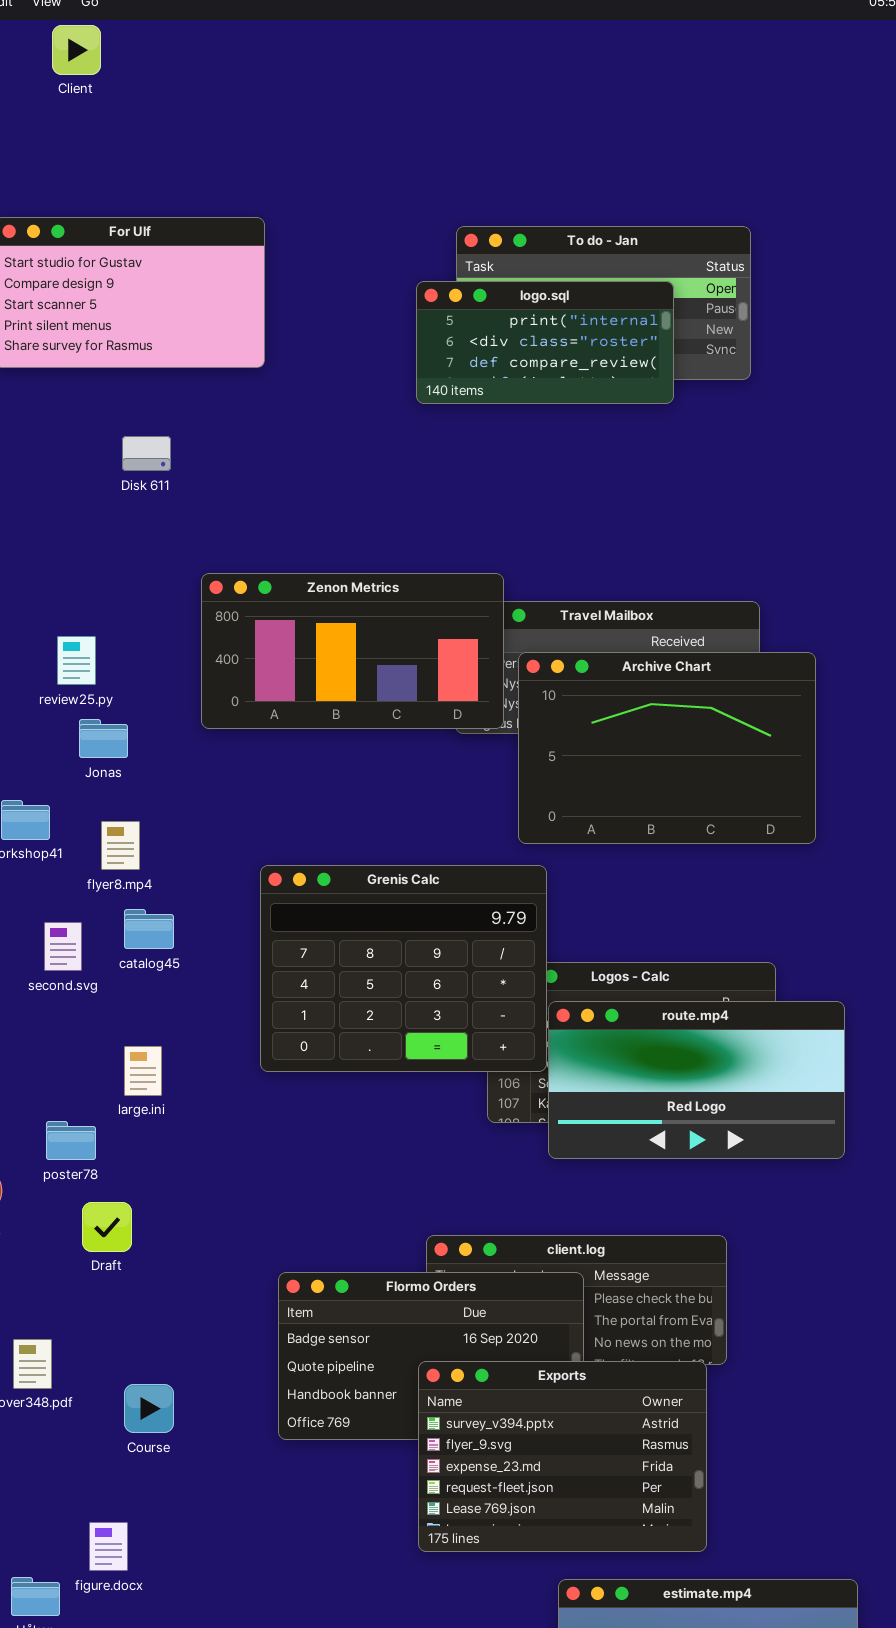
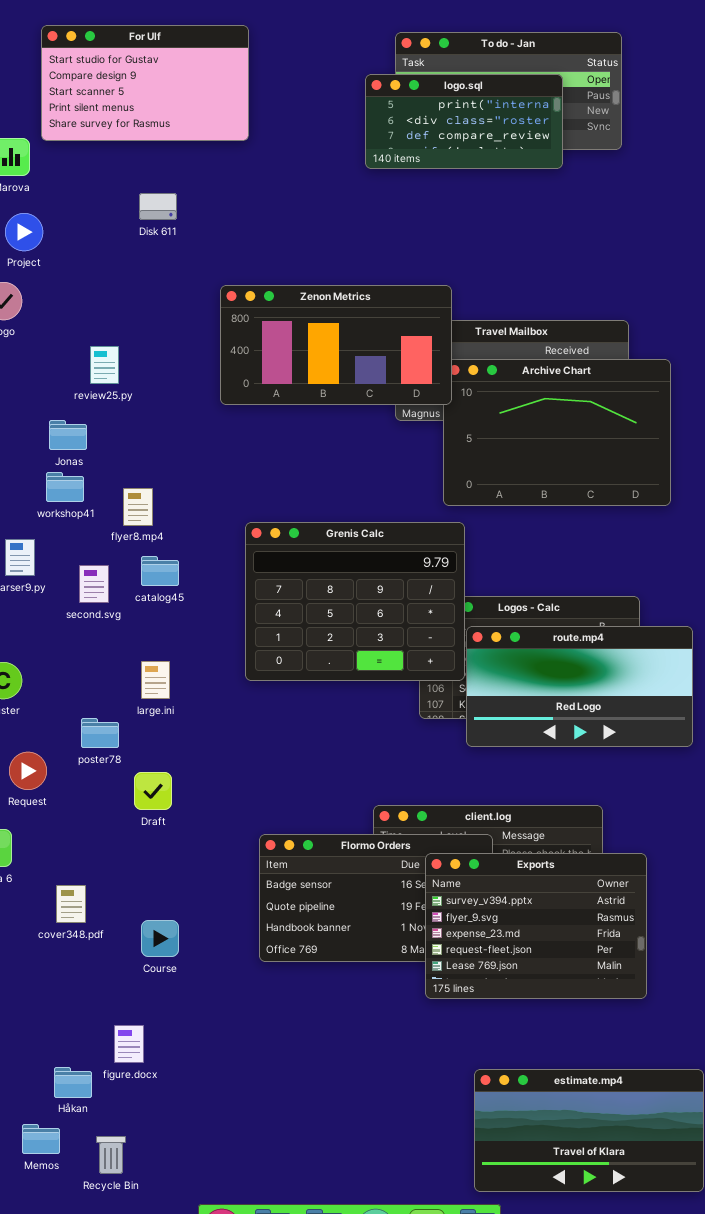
Zenon Metrics: [201,573,504,729] -> [220,285,452,405], moved
Jonas: [79,719,128,758] -> [49,420,87,450], moved
Draft: [82,1202,132,1252] -> [134,772,172,810], moved
Exports: [418,1361,707,1552] -> [425,853,647,999], moved

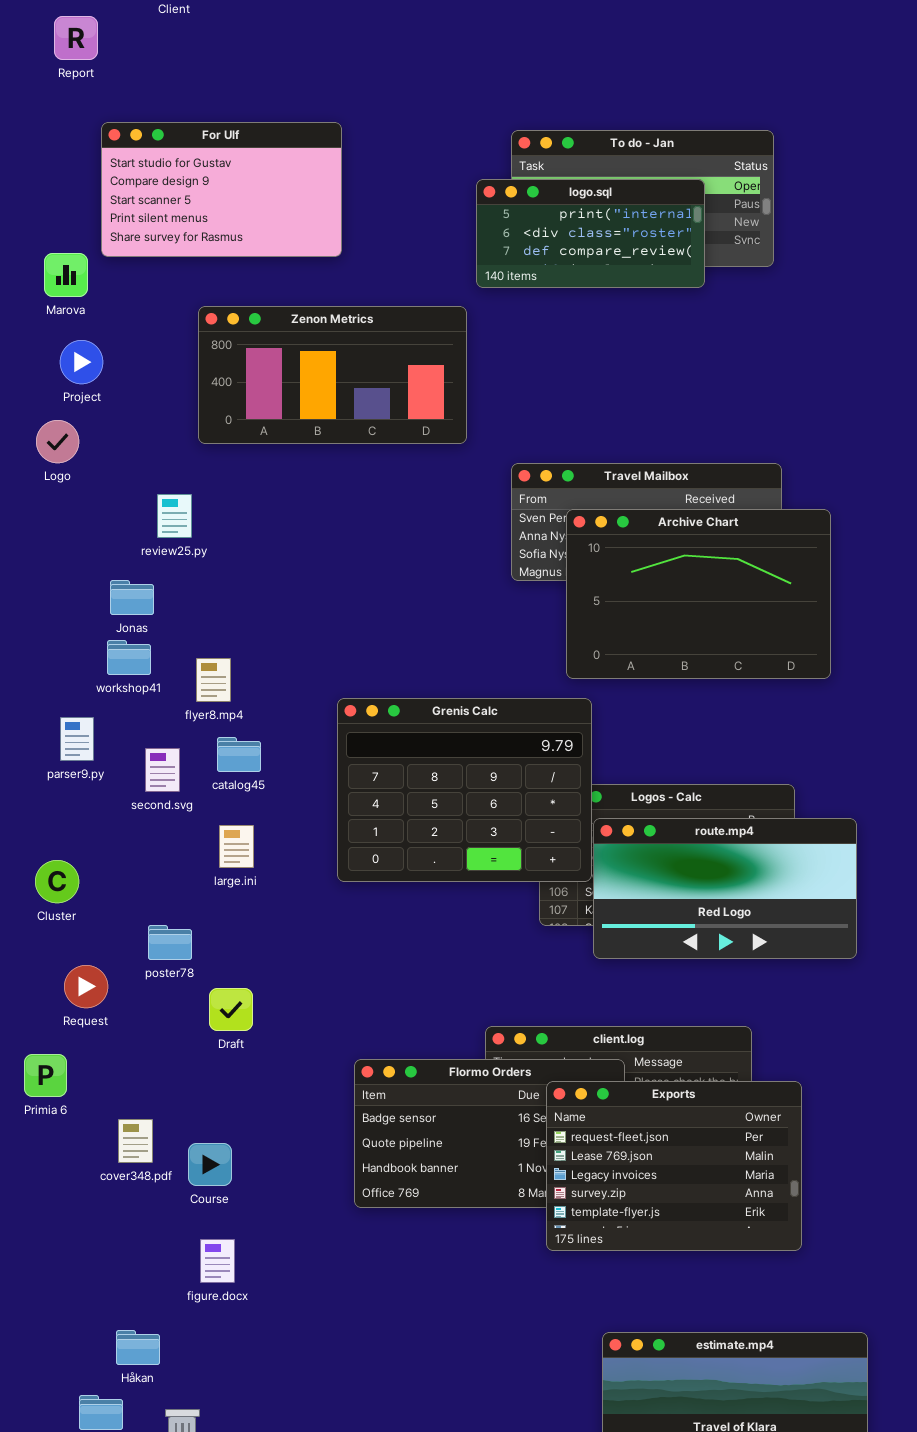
Zenon Metrics: [220,285,452,405] -> [198,306,467,444], moved
large.ini: [141,661,170,699] -> [219,825,254,868], moved
Exports: [425,853,647,999] -> [546,1081,802,1251], scrolled down 3 rows
Course: [141,920,179,957] -> [188,1143,232,1186], moved
figure.docx: [114,1025,144,1063] -> [200,1239,235,1283], moved

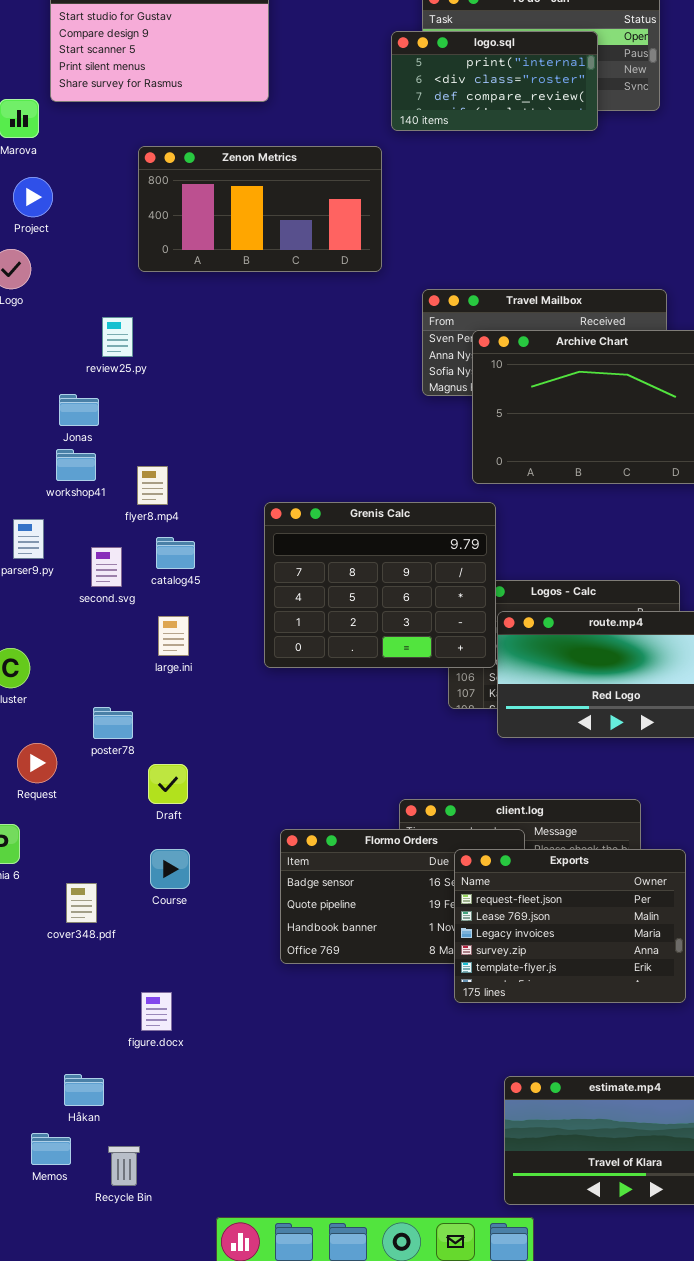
Course: [188,1143,232,1186] -> [150,849,190,889], moved

